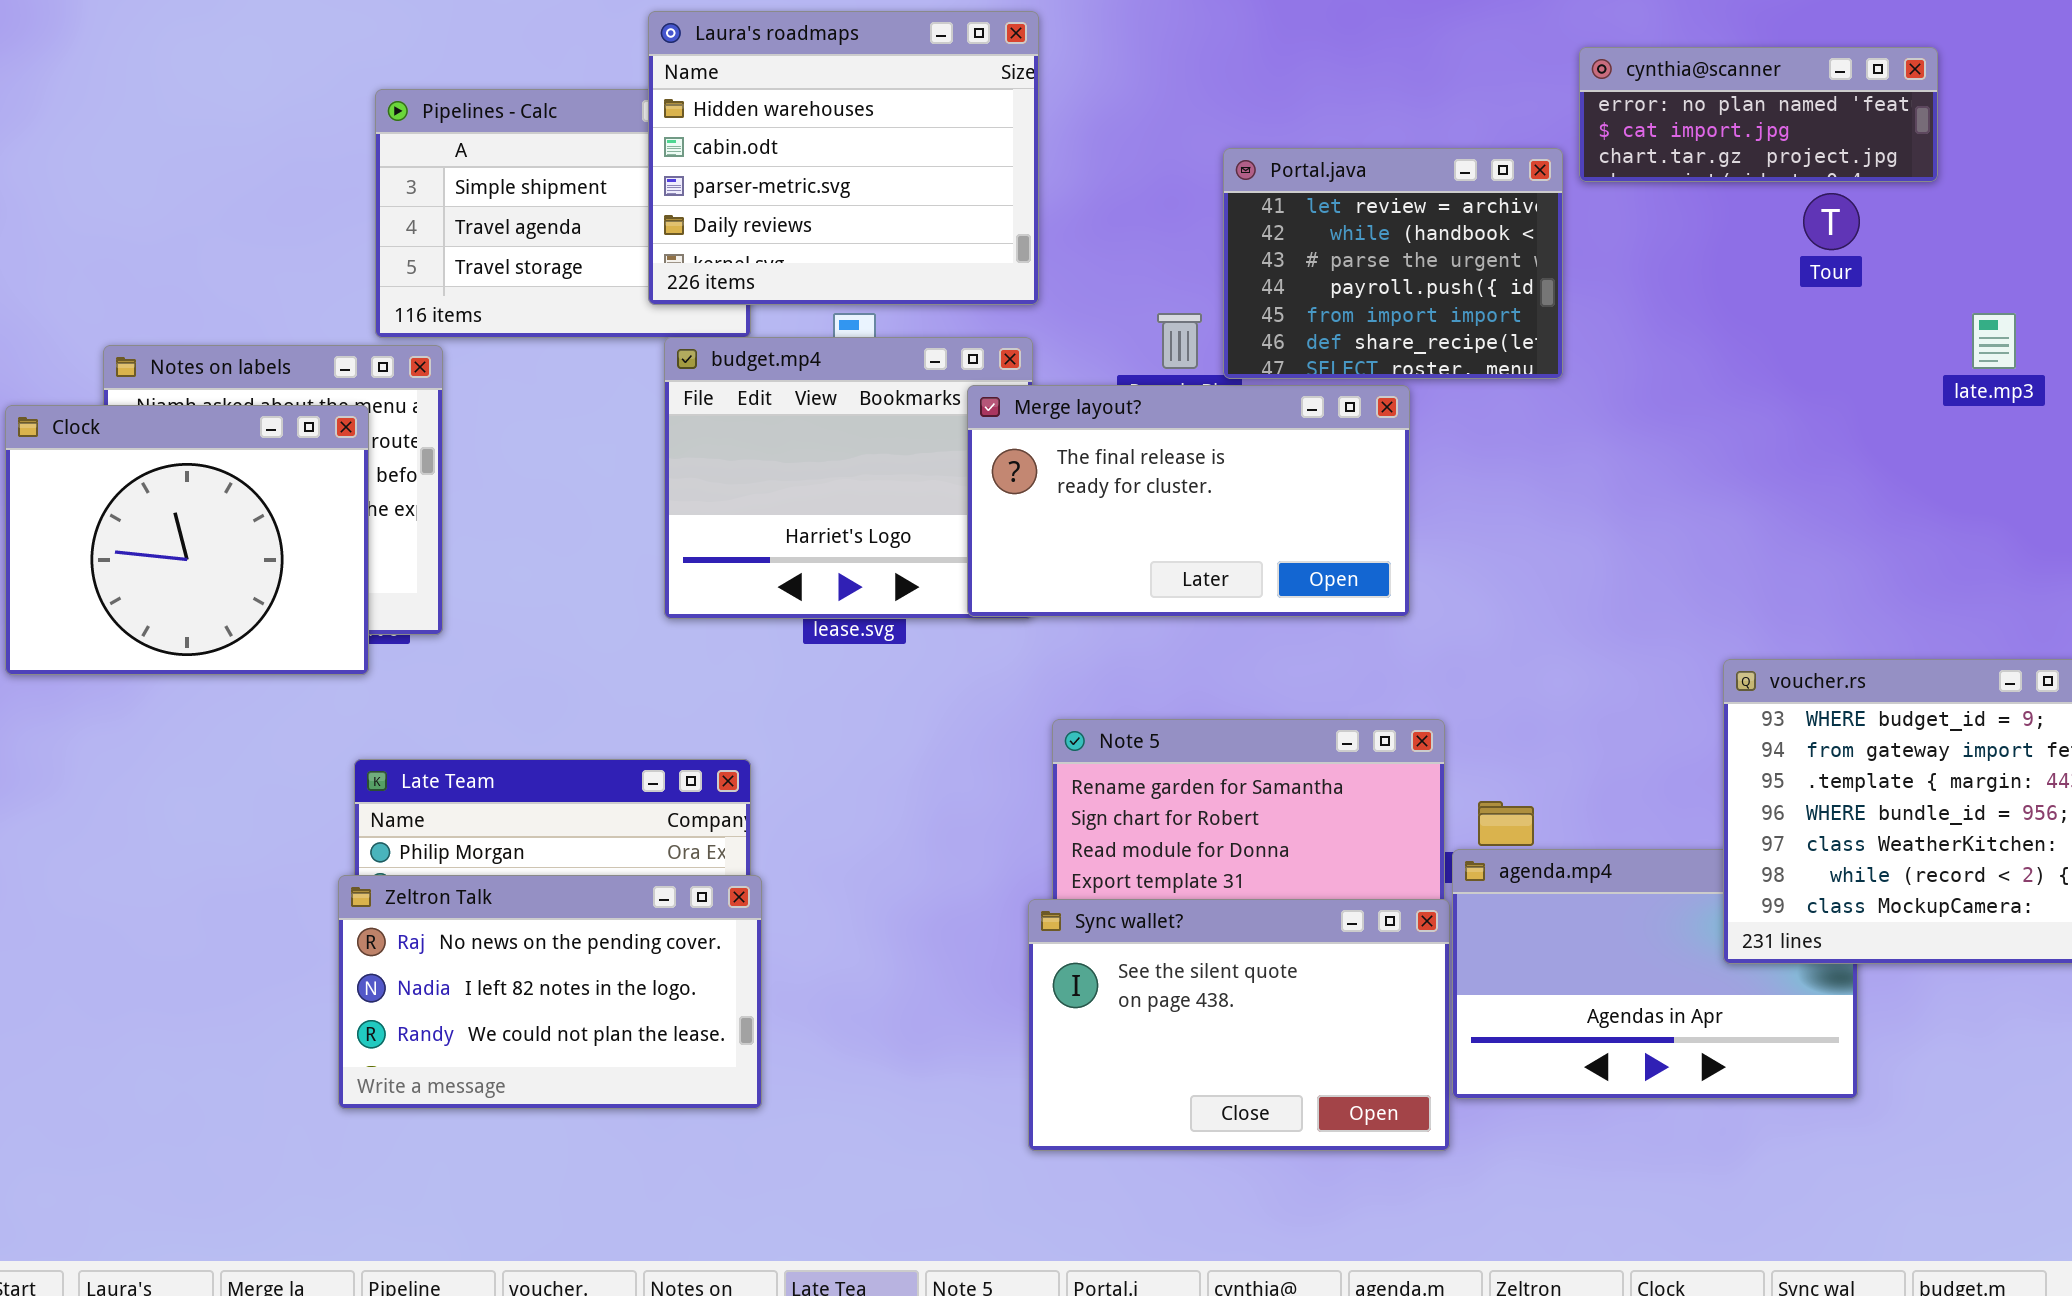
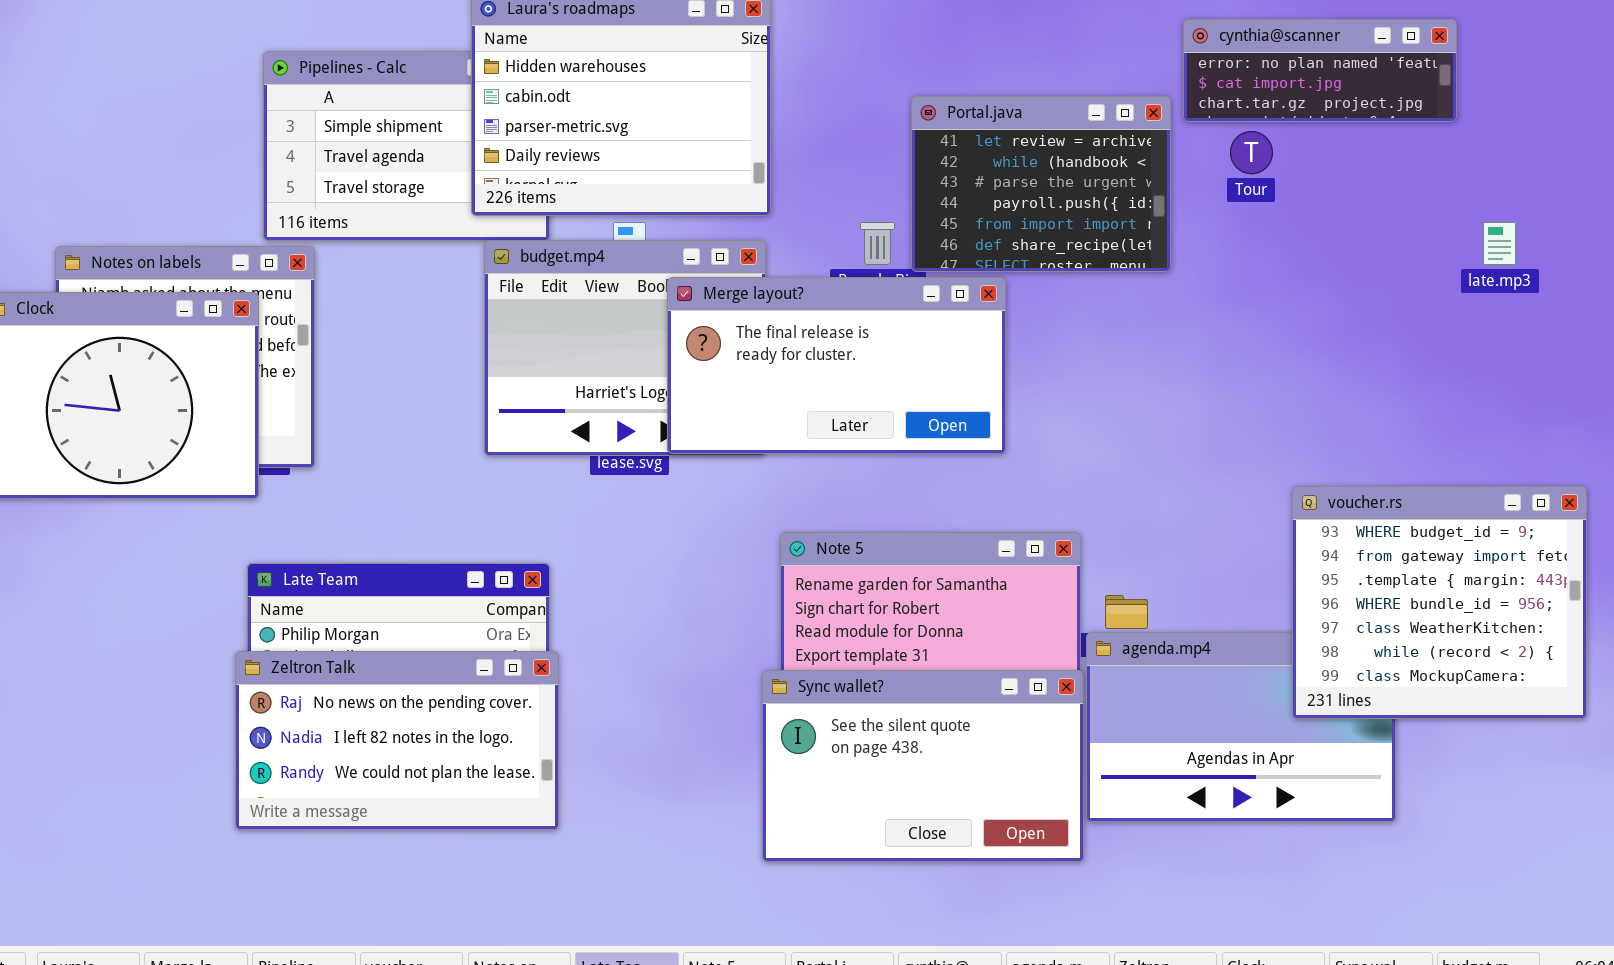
Tour: [1803,193,1860,250] -> [1230,131,1273,174], moved
Merge layout?: [967,385,1410,617] -> [667,277,1006,454], moved

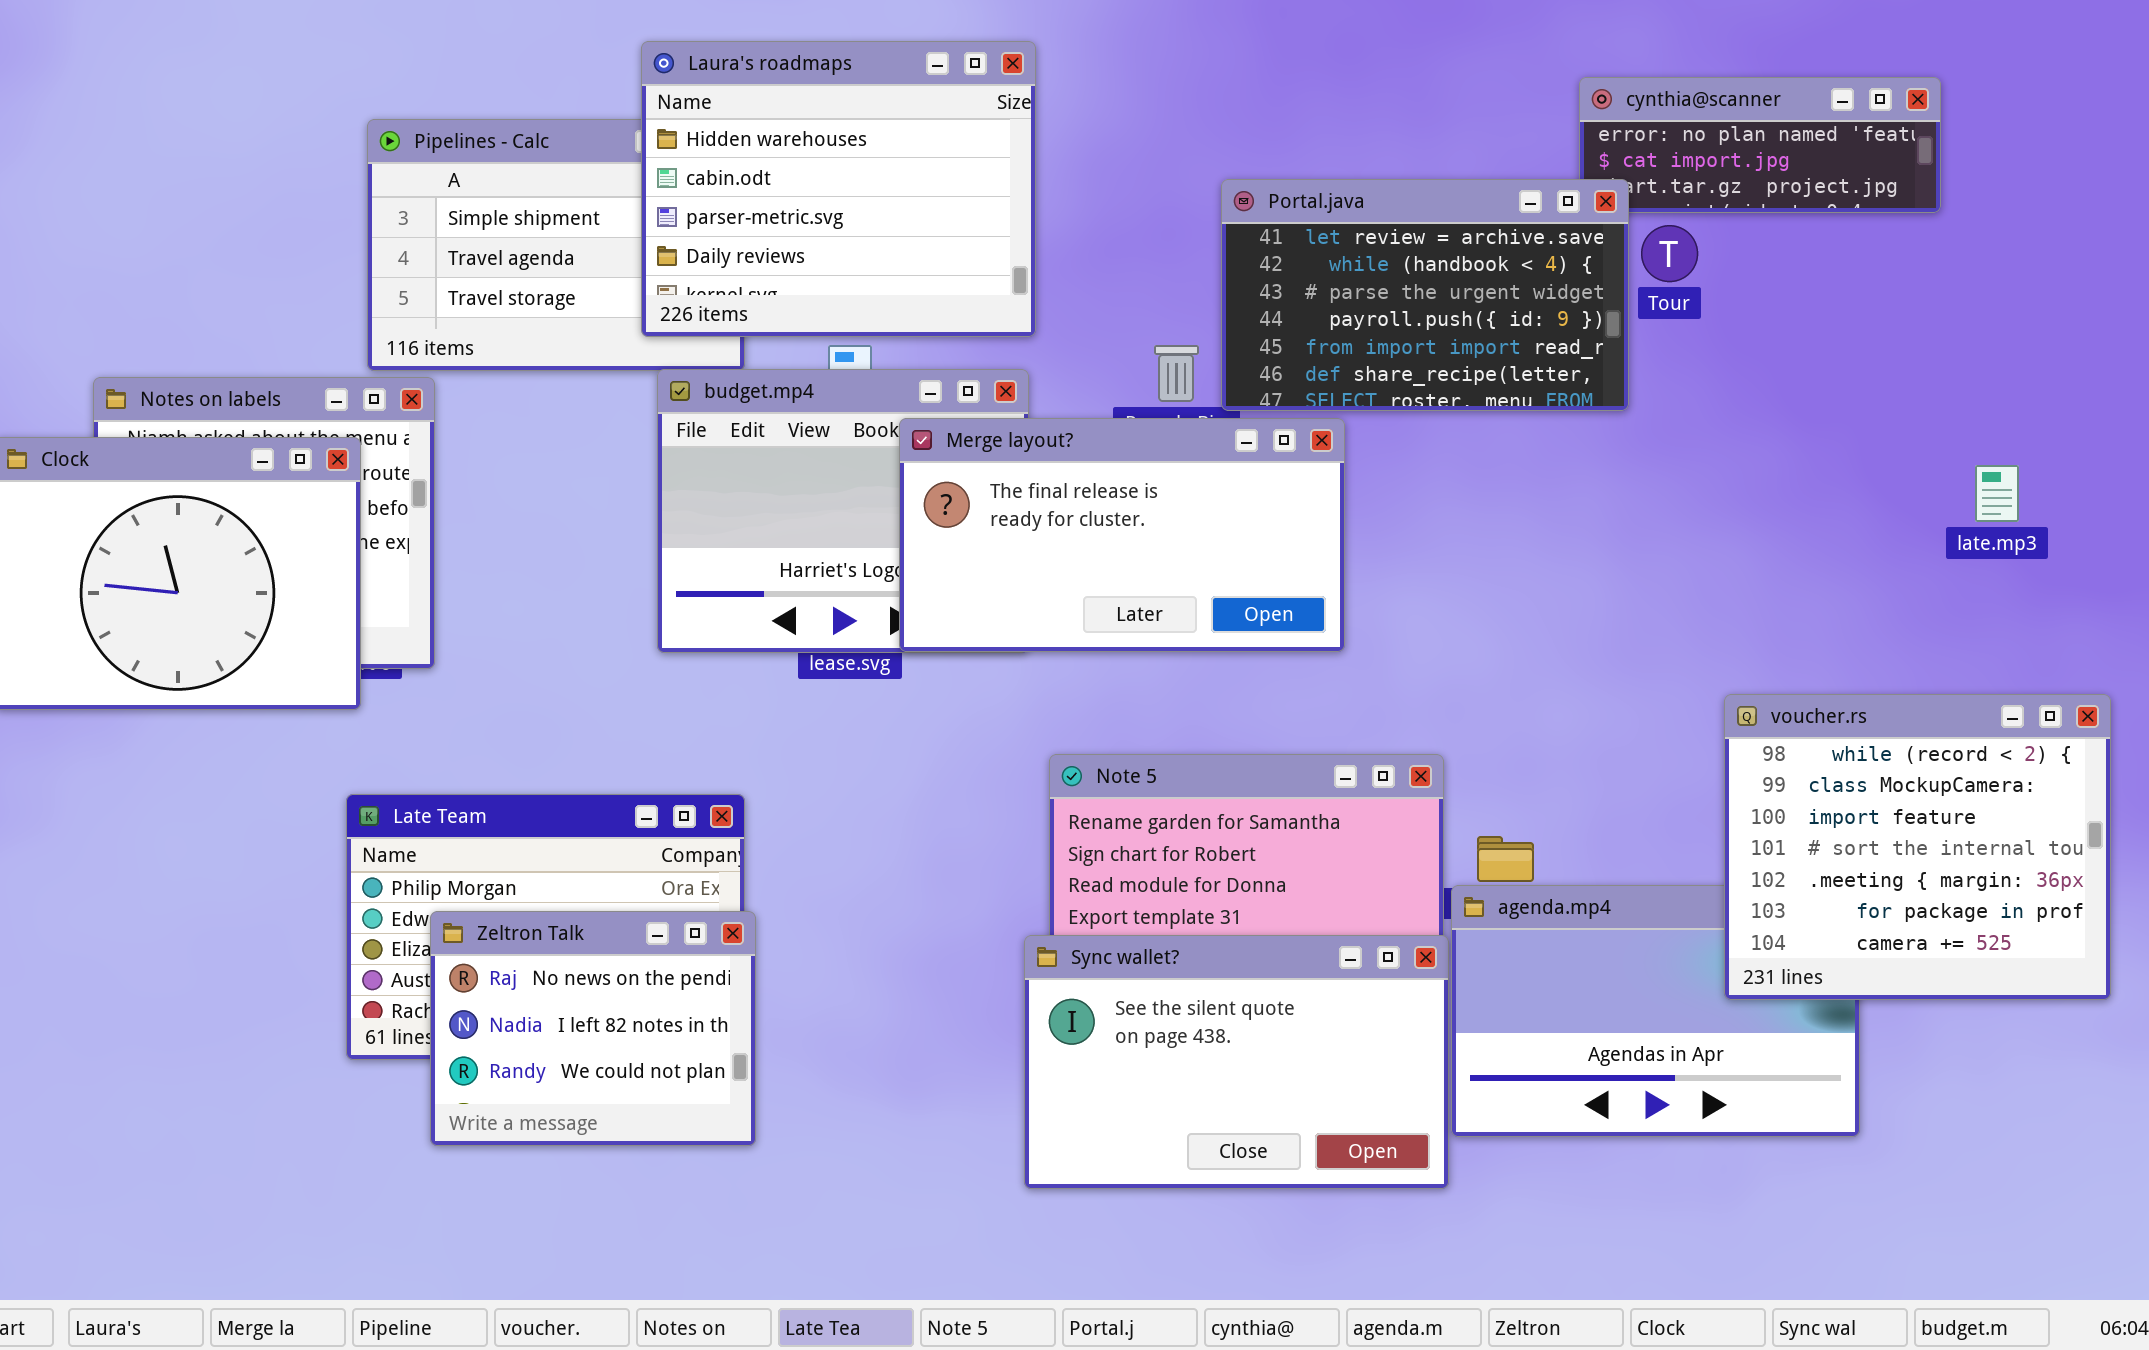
Portal.java: [911,96,1171,272] -> [1221,179,1629,411], resized
late.mp3: [1483,222,1516,265] -> [1975,465,2019,522], moved
voucher.rs: [1292,486,1587,719] -> [1724,694,2111,1000], scrolled down 5 rows
Zeltron Talk: [235,651,559,830] -> [430,911,756,1146], resized

